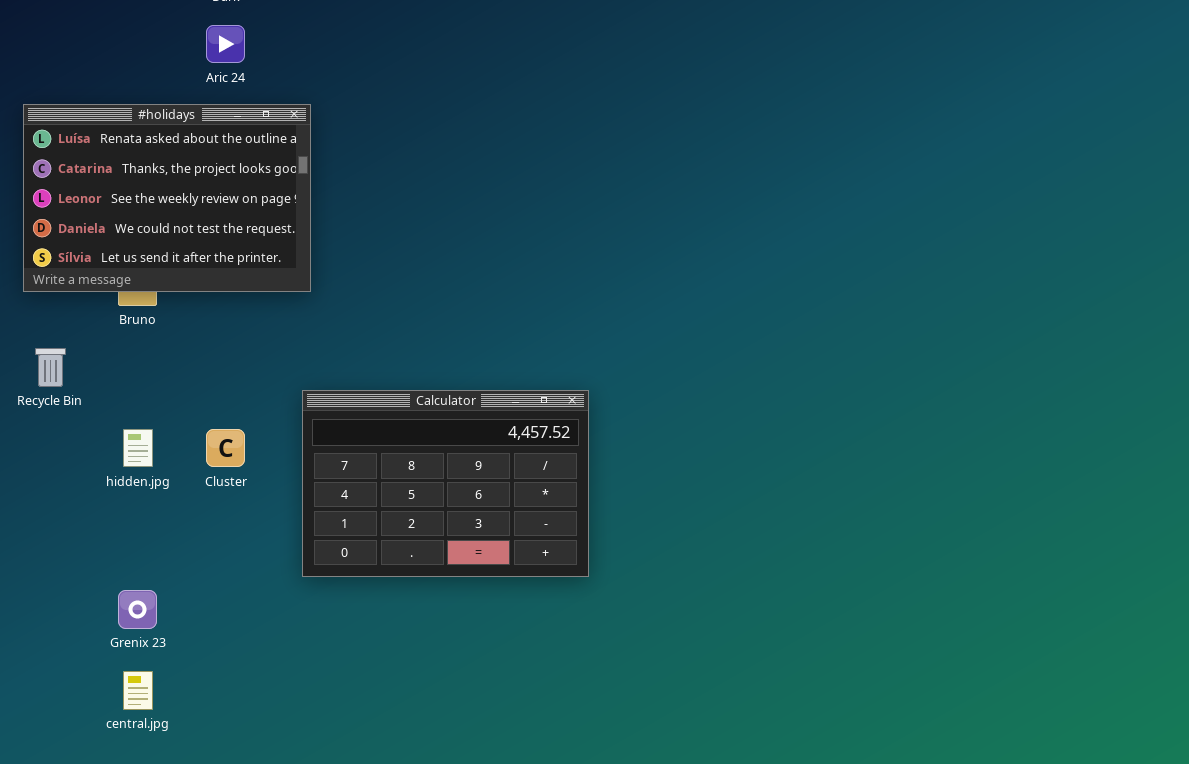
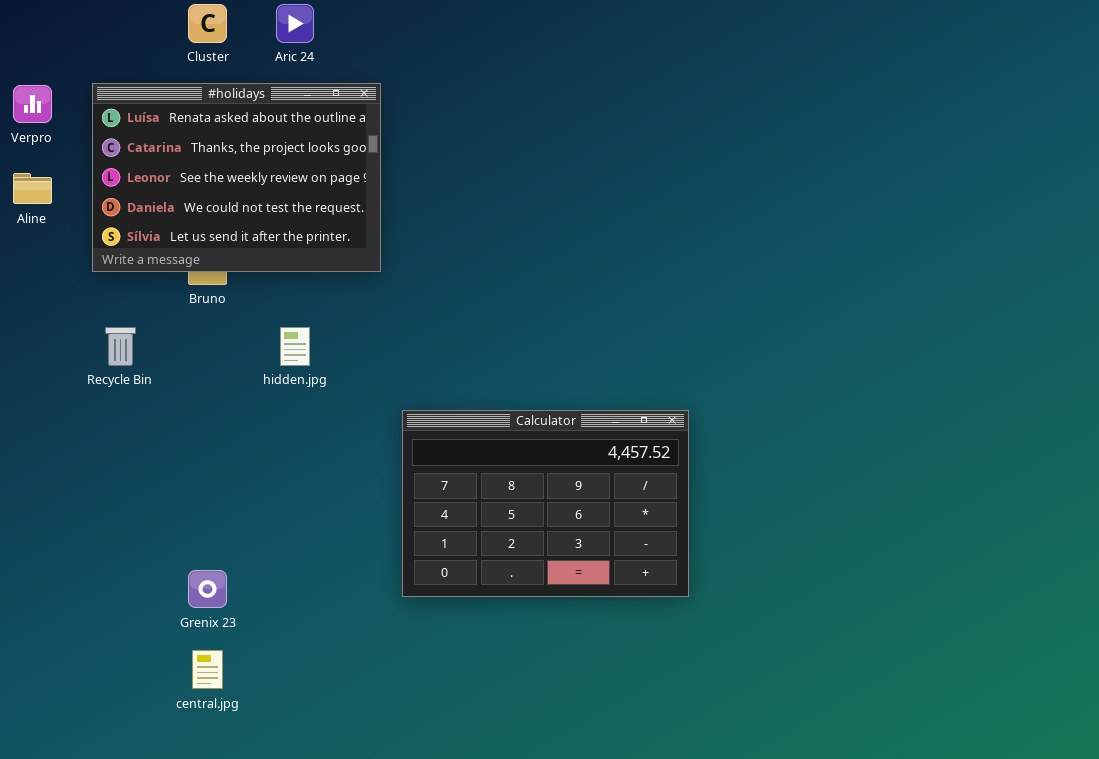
Calculator: [302,390,589,577] -> [402,410,689,597], moved
hidden.jpg: [123,429,153,467] -> [280,327,310,366], moved
Cluster: [206,429,245,467] -> [188,4,227,43], moved

